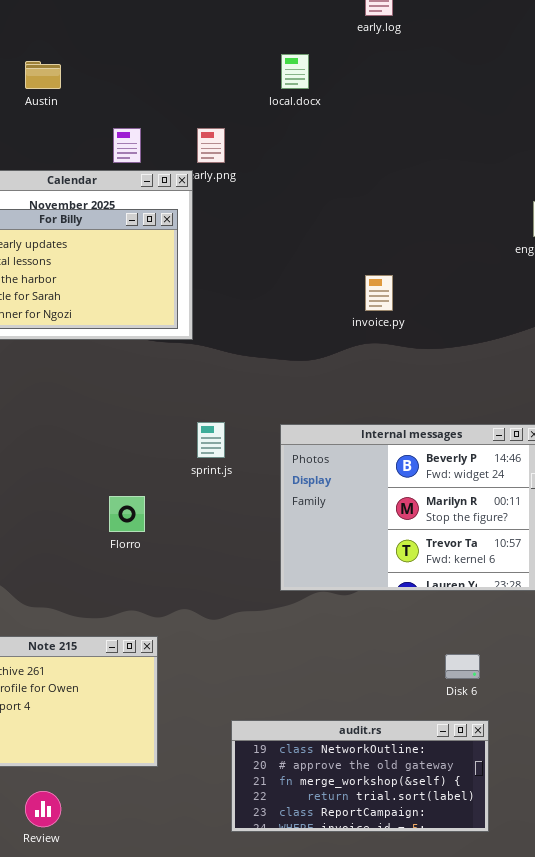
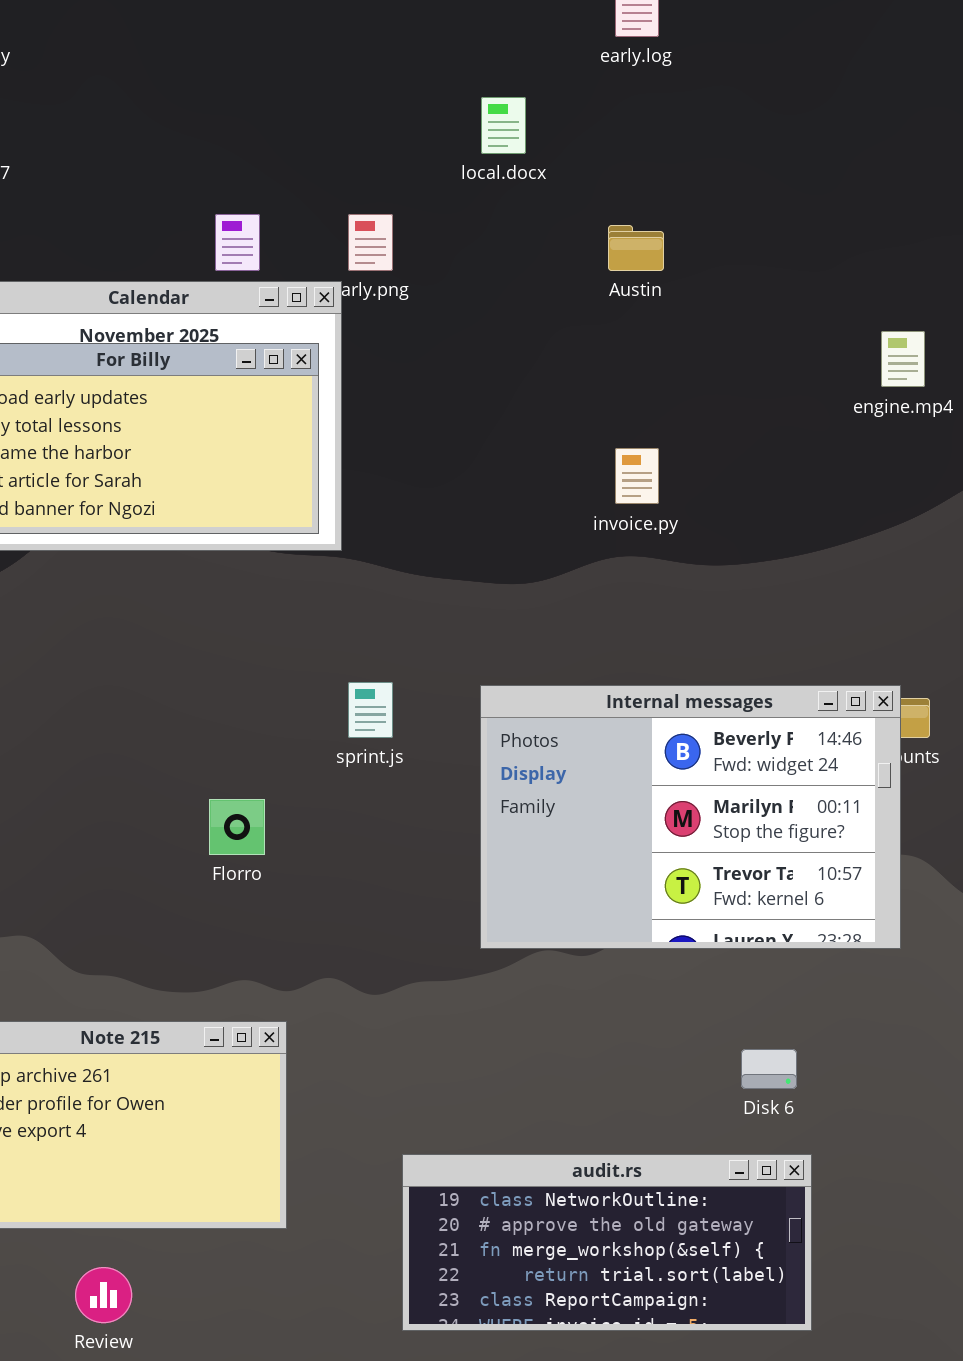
Austin: [25,61,61,89] -> [608,225,664,271], moved

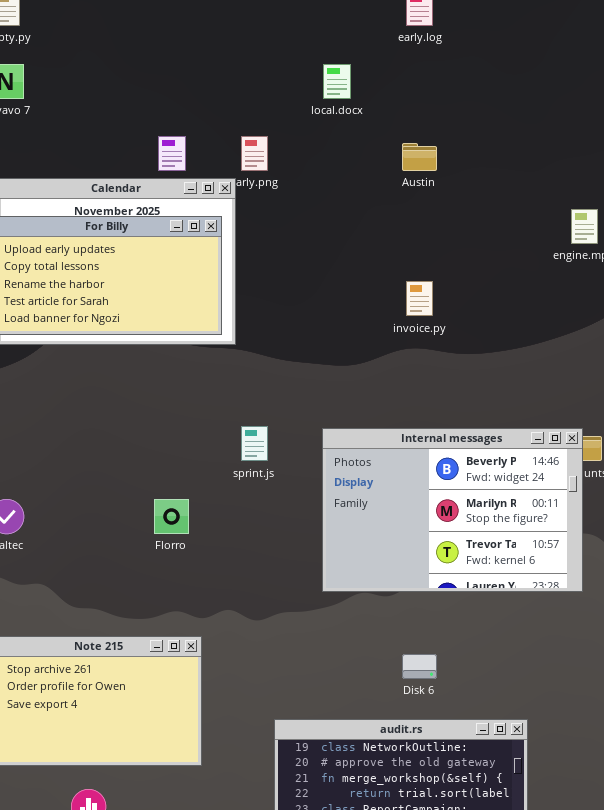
Disk 6: [741,1049,797,1089] -> [402,654,437,679], moved

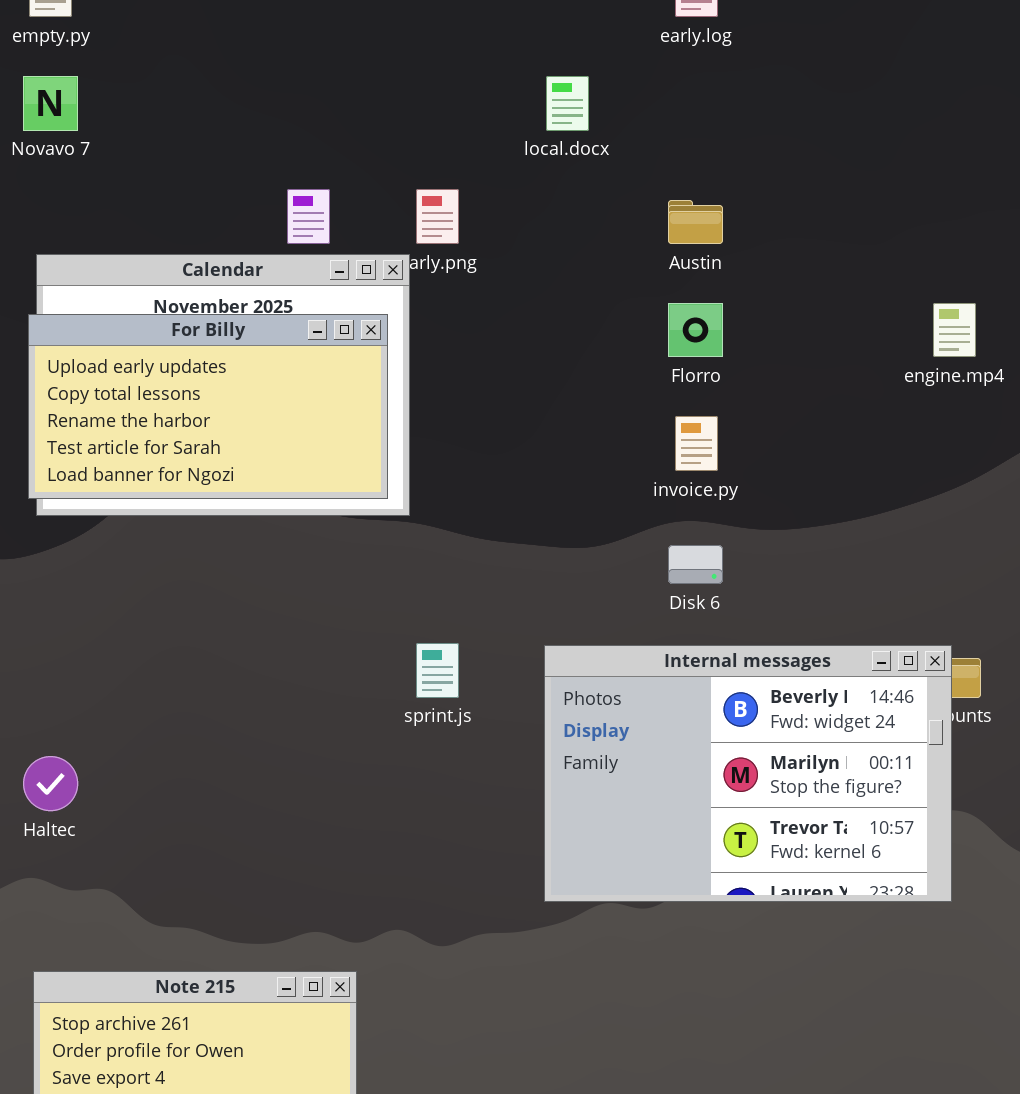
Florro: [154,499,189,534] -> [668,303,723,357], moved
Disk 6: [402,654,437,679] -> [668,545,723,584], moved

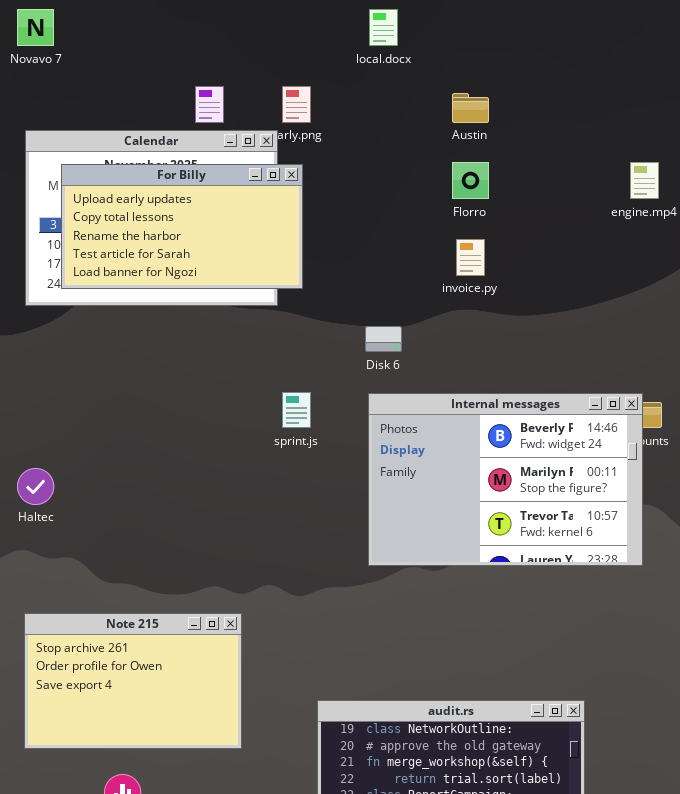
For Billy: [28,314,388,499] -> [61,164,303,289], moved
Disk 6: [668,545,723,584] -> [365,326,402,352], moved

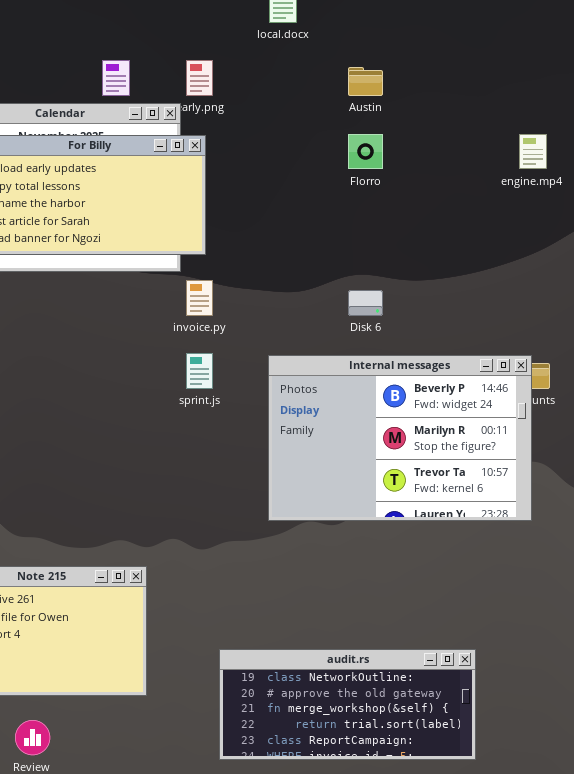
invoice.py: [456,239,485,276] -> [186,280,213,316], moved
Disk 6: [365,326,402,352] -> [348,290,383,316], moved

